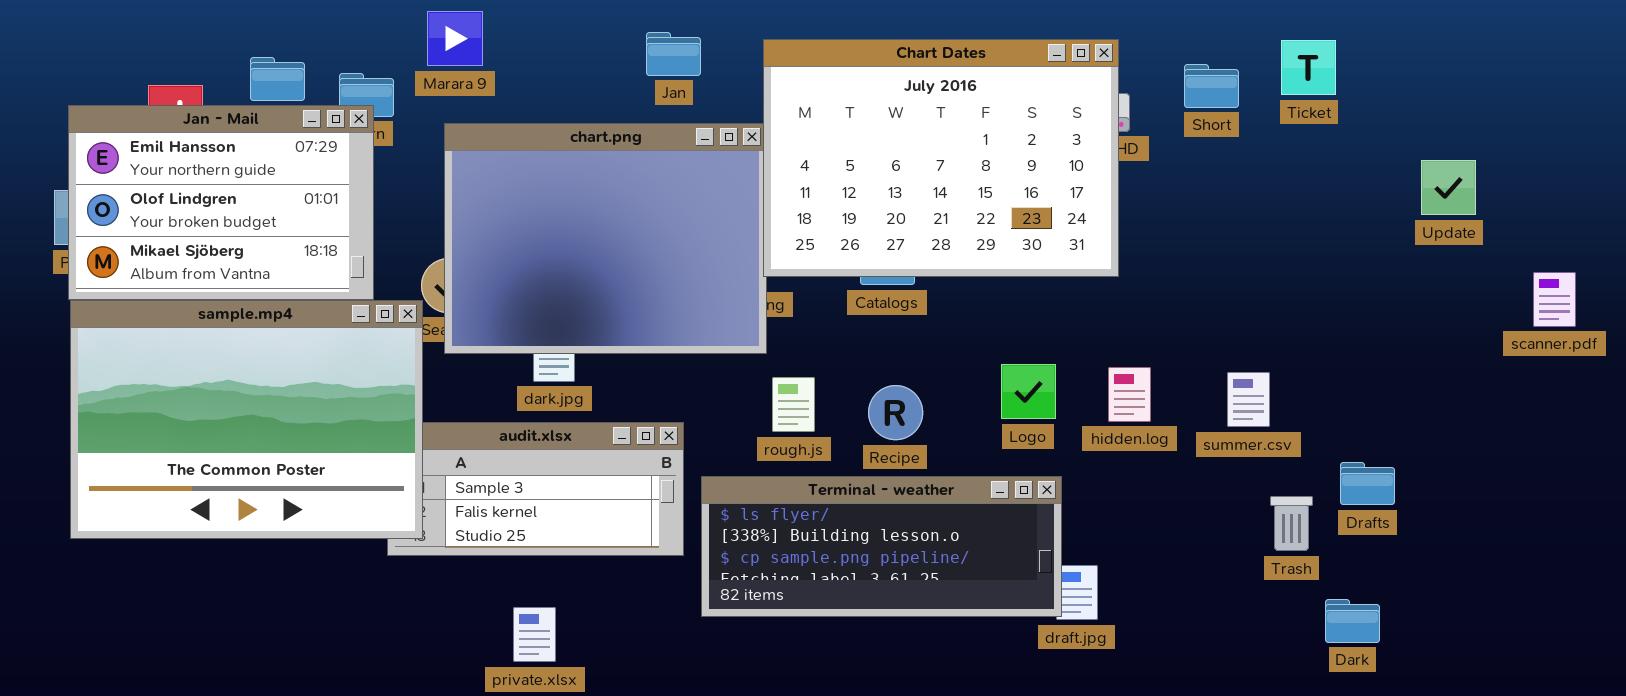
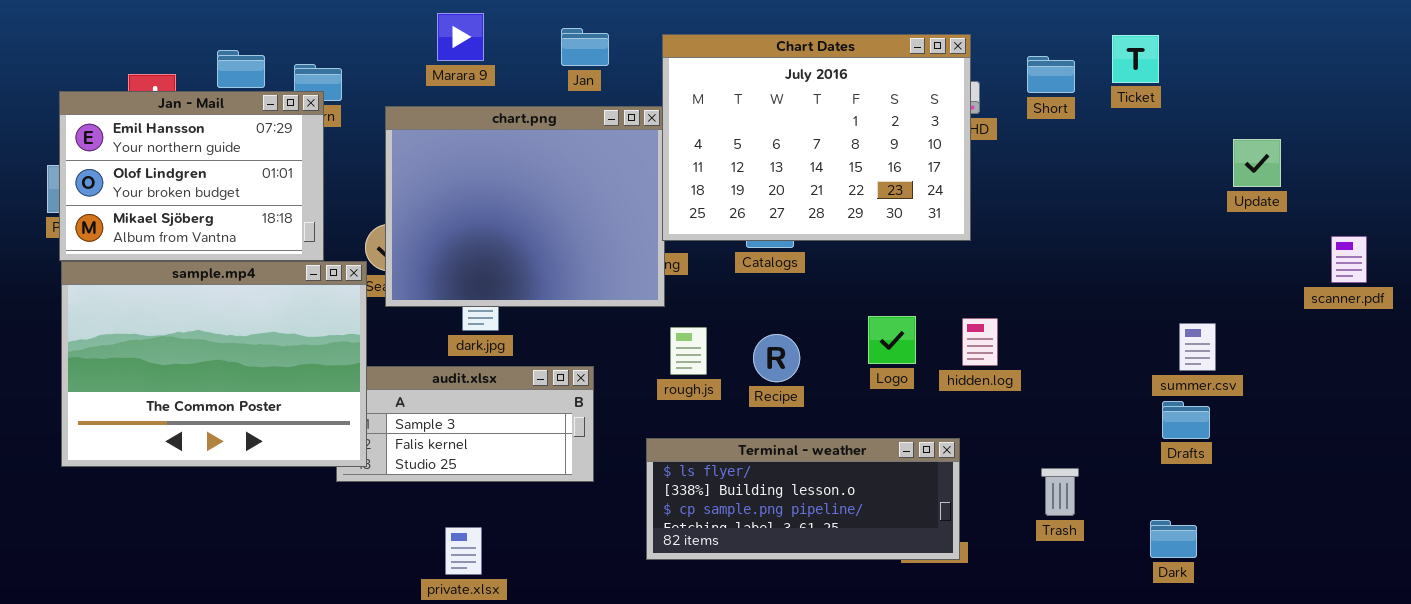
Marara 9: [427,11,483,66] -> [437,13,484,61], moved
summer.csv: [1227,372,1270,427] -> [1179,323,1216,371], moved
Terminal - weather: [701,476,1062,617] -> [646,438,960,560], moved
Trash: [1270,496,1313,551] -> [1041,468,1079,516], moved

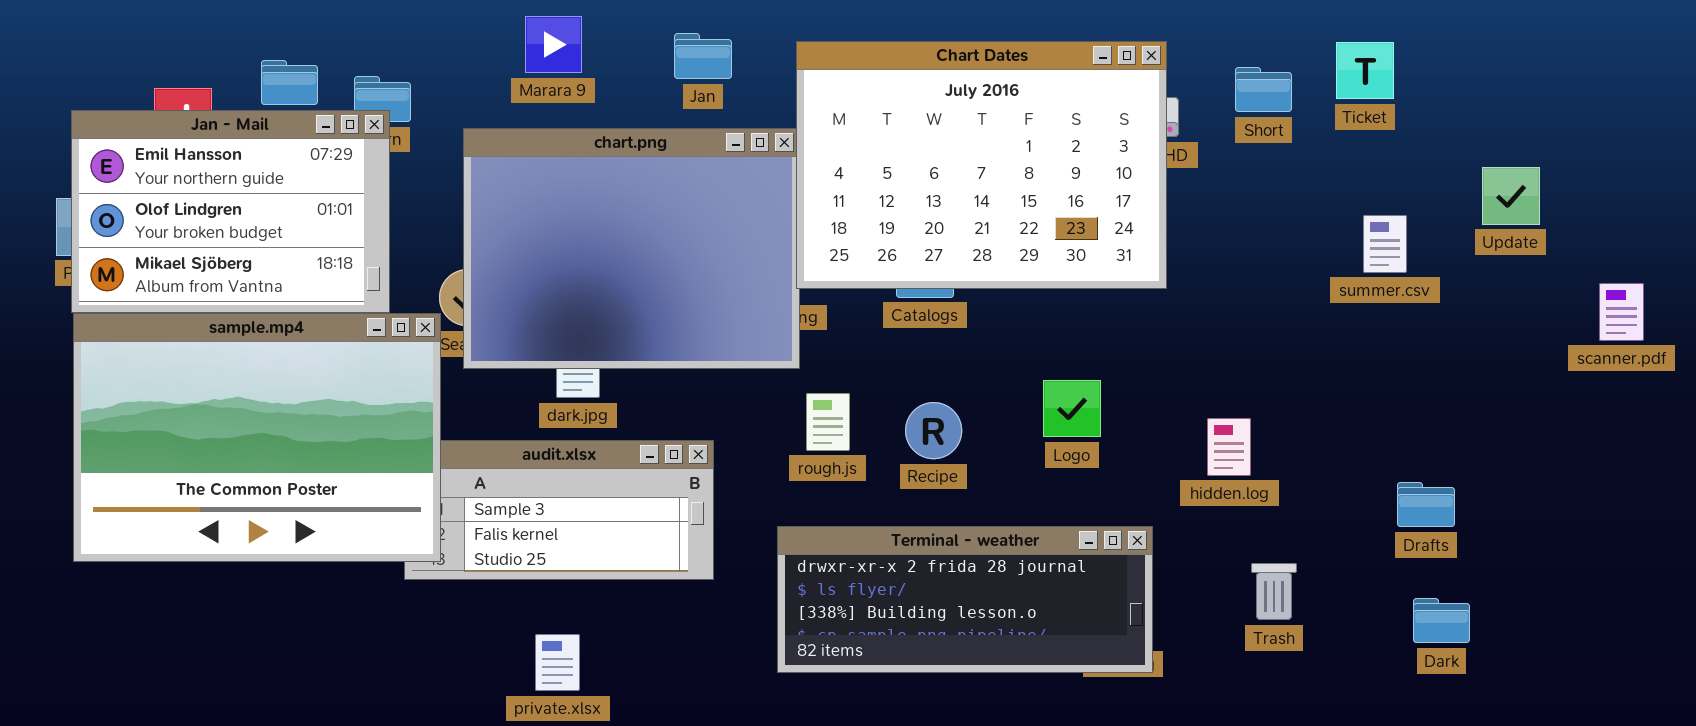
hidden.log: [962,318,998,366] -> [1207,418,1251,476], moved
summer.csv: [1179,323,1216,371] -> [1363,215,1407,273], moved
Terminal - weather: [646,438,960,560] -> [777,526,1153,673], scrolled up 1 row
Dark: [1150,520,1197,558] -> [1413,598,1470,643], moved

